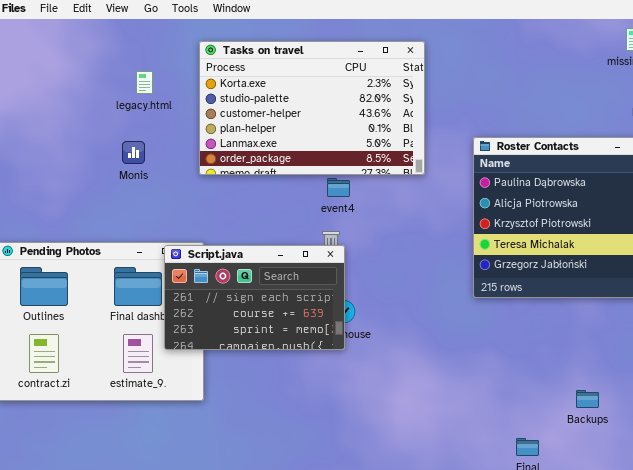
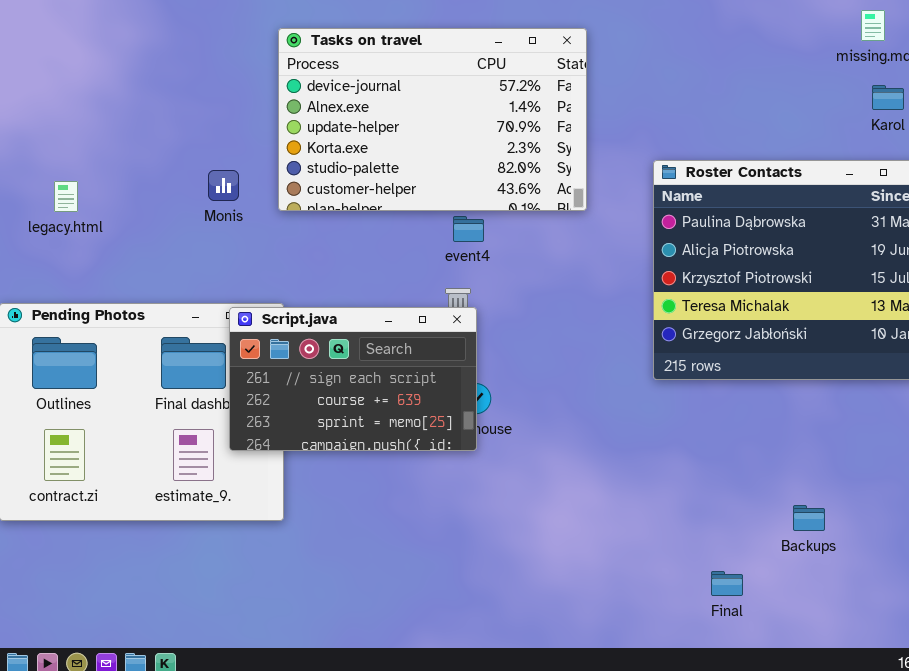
Tasks on travel: [199,41,425,175] -> [278,28,587,211], scrolled up 3 rows
legacy.html: [136,71,153,94] -> [54,181,78,212], moved
Monis: [122,141,145,164] -> [208,170,239,201], moved

